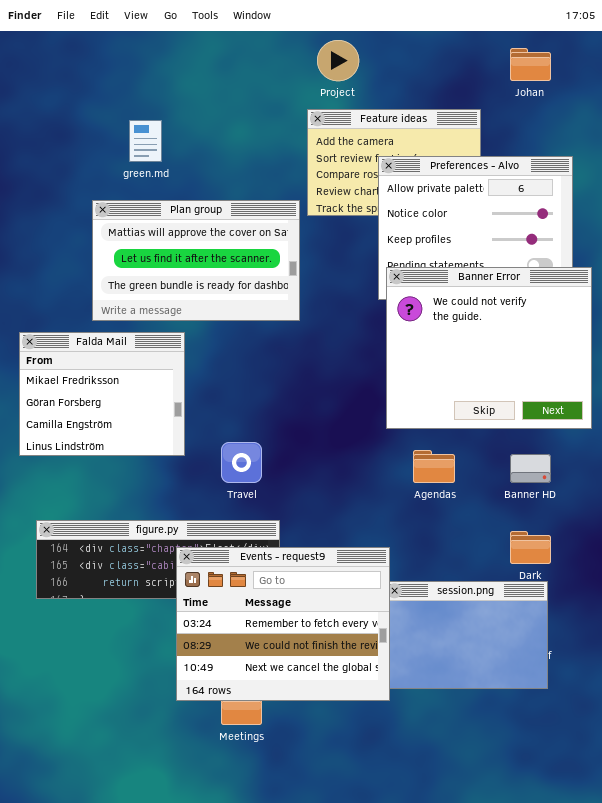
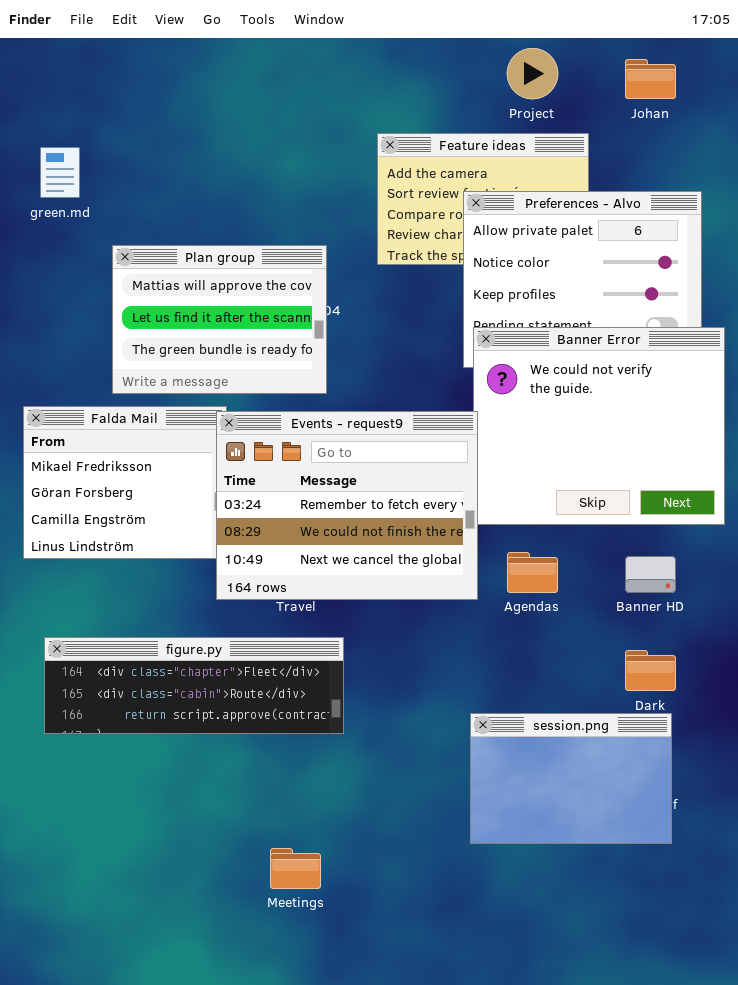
Project: [317,40,359,81] -> [507,48,558,99], moved
green.md: [129,120,162,162] -> [40,147,80,198], moved
Plan group: [92,200,300,321] -> [112,245,327,394], resized
Events - request9: [176,547,390,701] -> [216,411,478,600], moved

